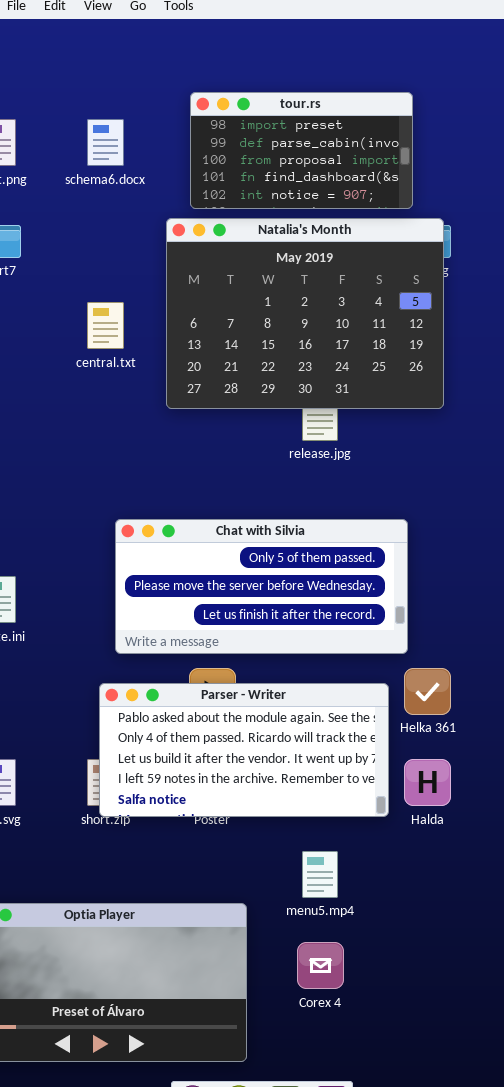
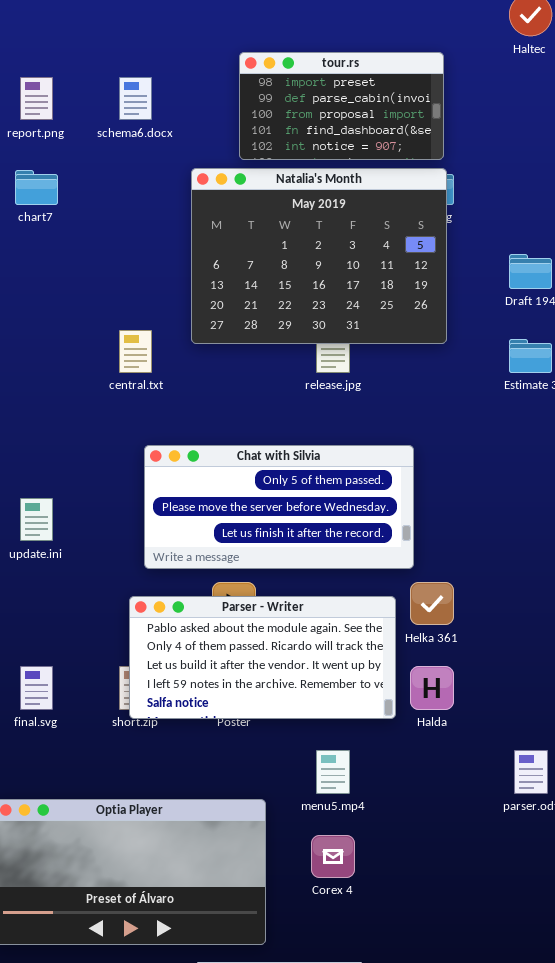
tour.rs: [190,92,413,209] -> [239,52,444,160], moved
central.txt: [87,302,124,349] -> [119,330,152,373], moved

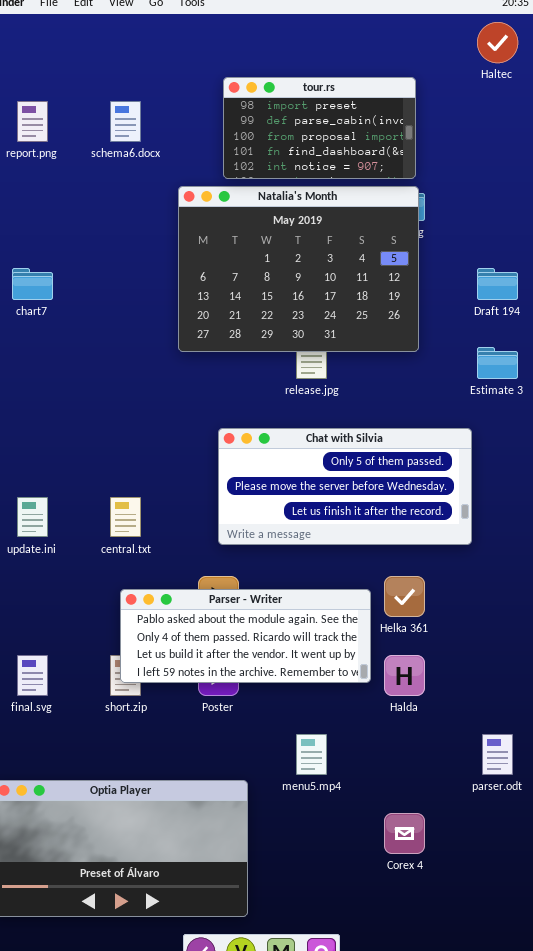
chart7: [15,170,58,205] -> [12,268,53,300], moved
central.txt: [119,330,152,373] -> [110,497,141,537], moved
Chat with Silvia: [144,445,414,569] -> [218,428,472,545], moved
Parser - Writer: [129,596,396,719] -> [120,589,371,683], resized
Corex 4: [311,835,355,878] -> [384,813,425,854], moved

